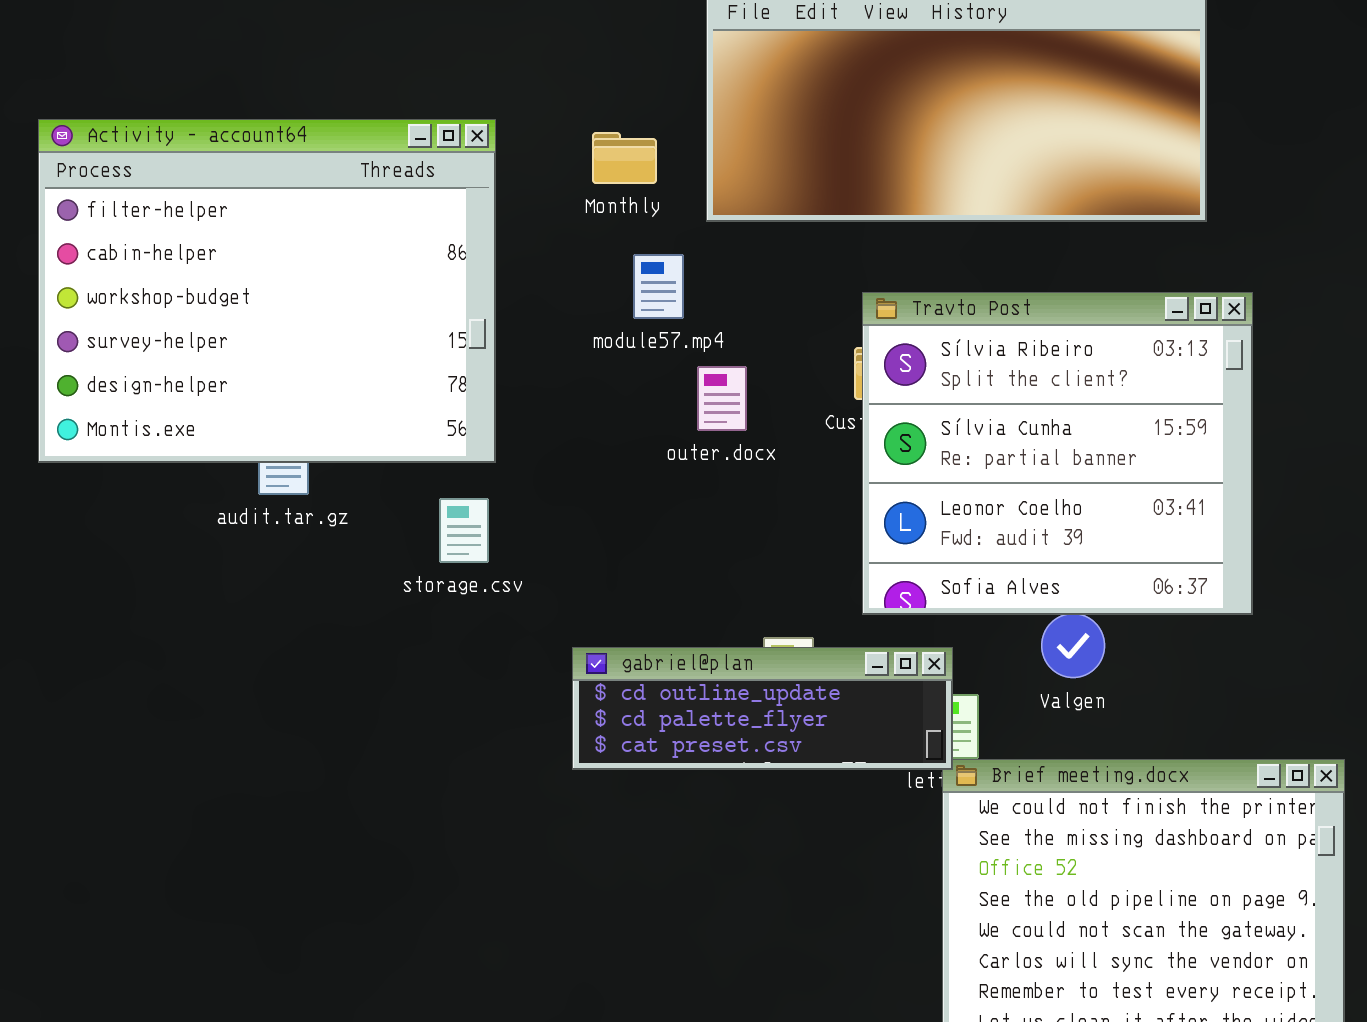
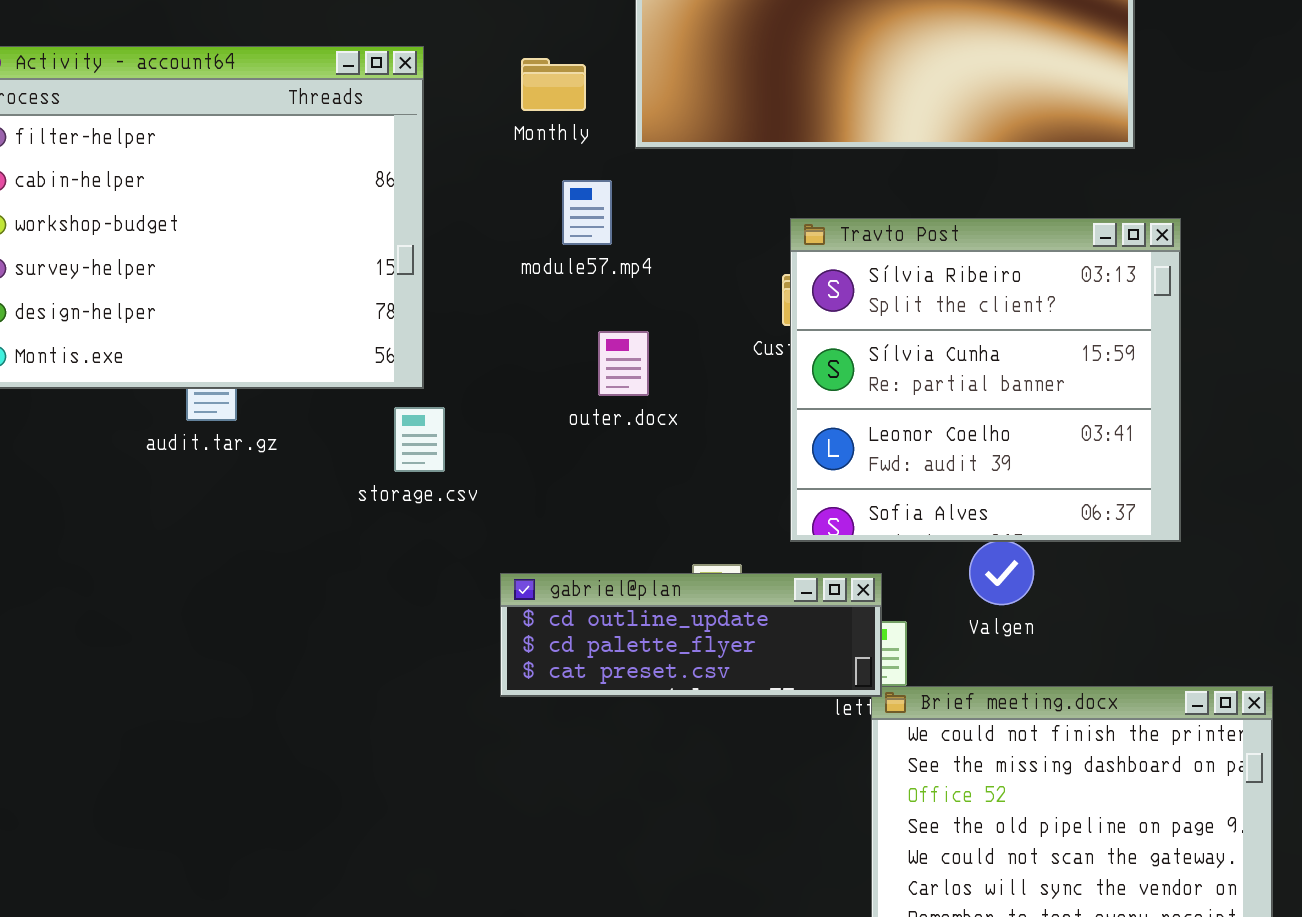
outer.docx: [697,366,747,431] -> [598,331,649,396], moved
storage.csv: [439,498,489,563] -> [394,407,445,472], moved

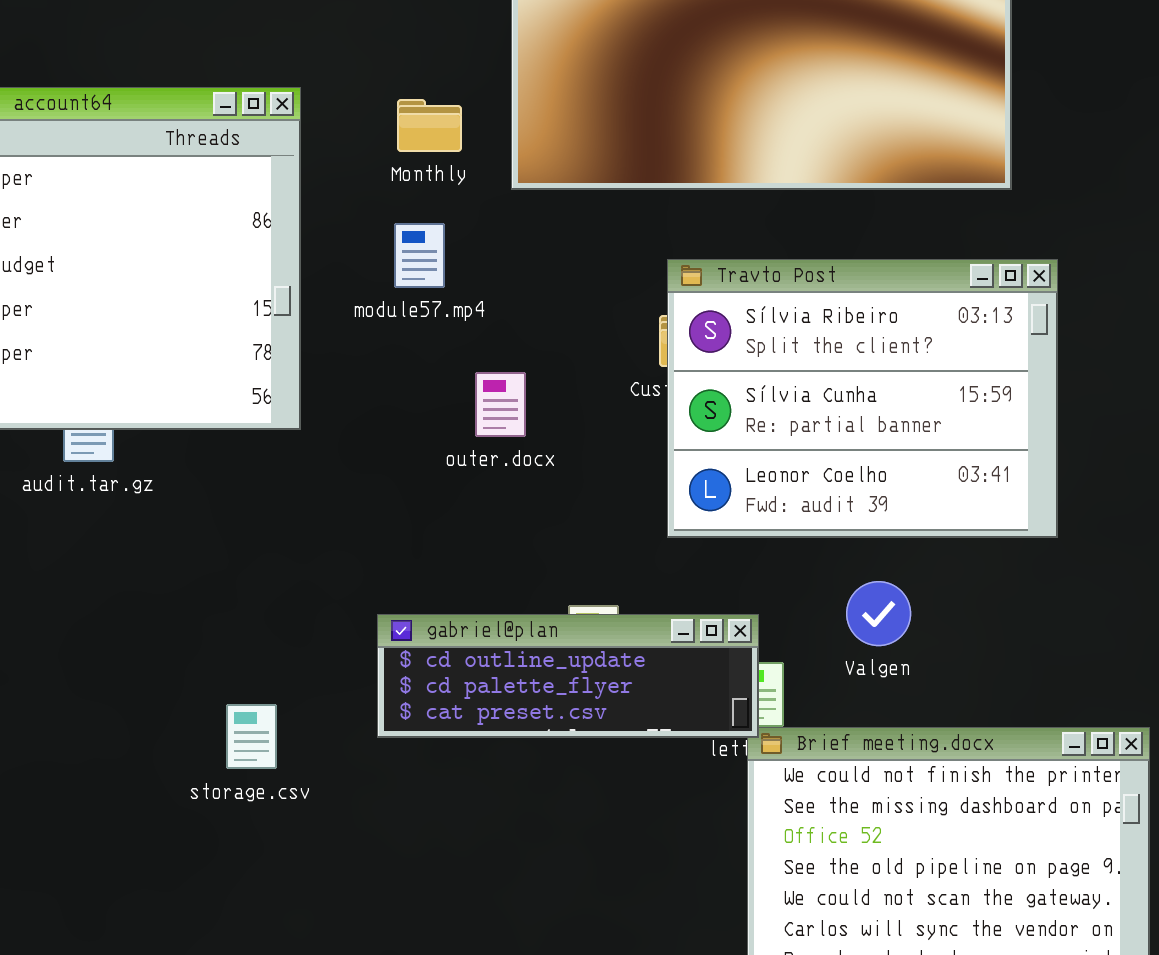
module57.mp4: [562,180,612,245] -> [394,223,445,288], moved
Travto Post: [790,218,1181,542] -> [667,259,1058,538], resized
storage.csv: [394,407,445,472] -> [226,704,277,769], moved

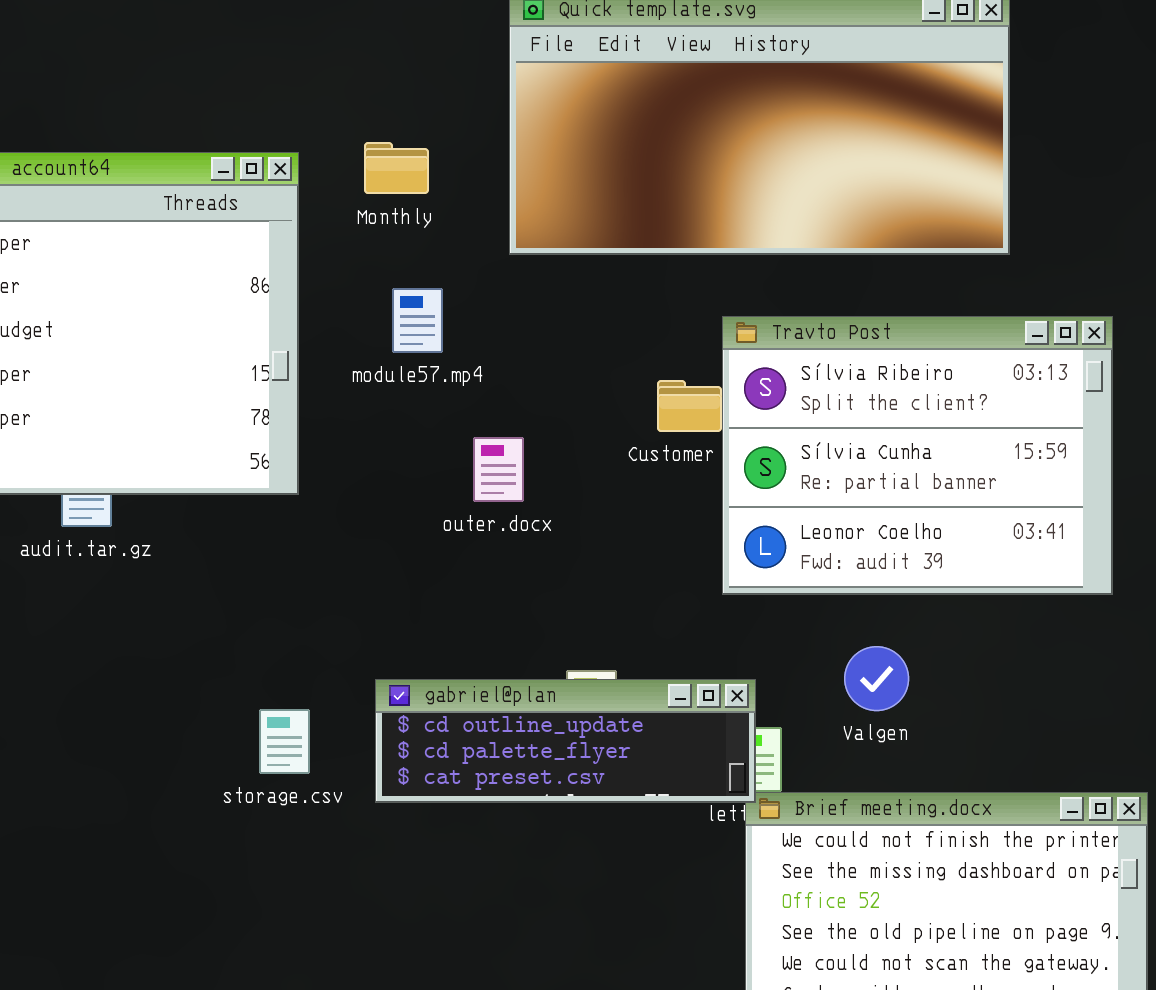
Monthly: [397,99,462,152] -> [364,142,429,194], moved
Travto Post: [667,259,1058,538] -> [722,316,1113,595], moved
storage.csv: [226,704,277,769] -> [259,709,310,774], moved

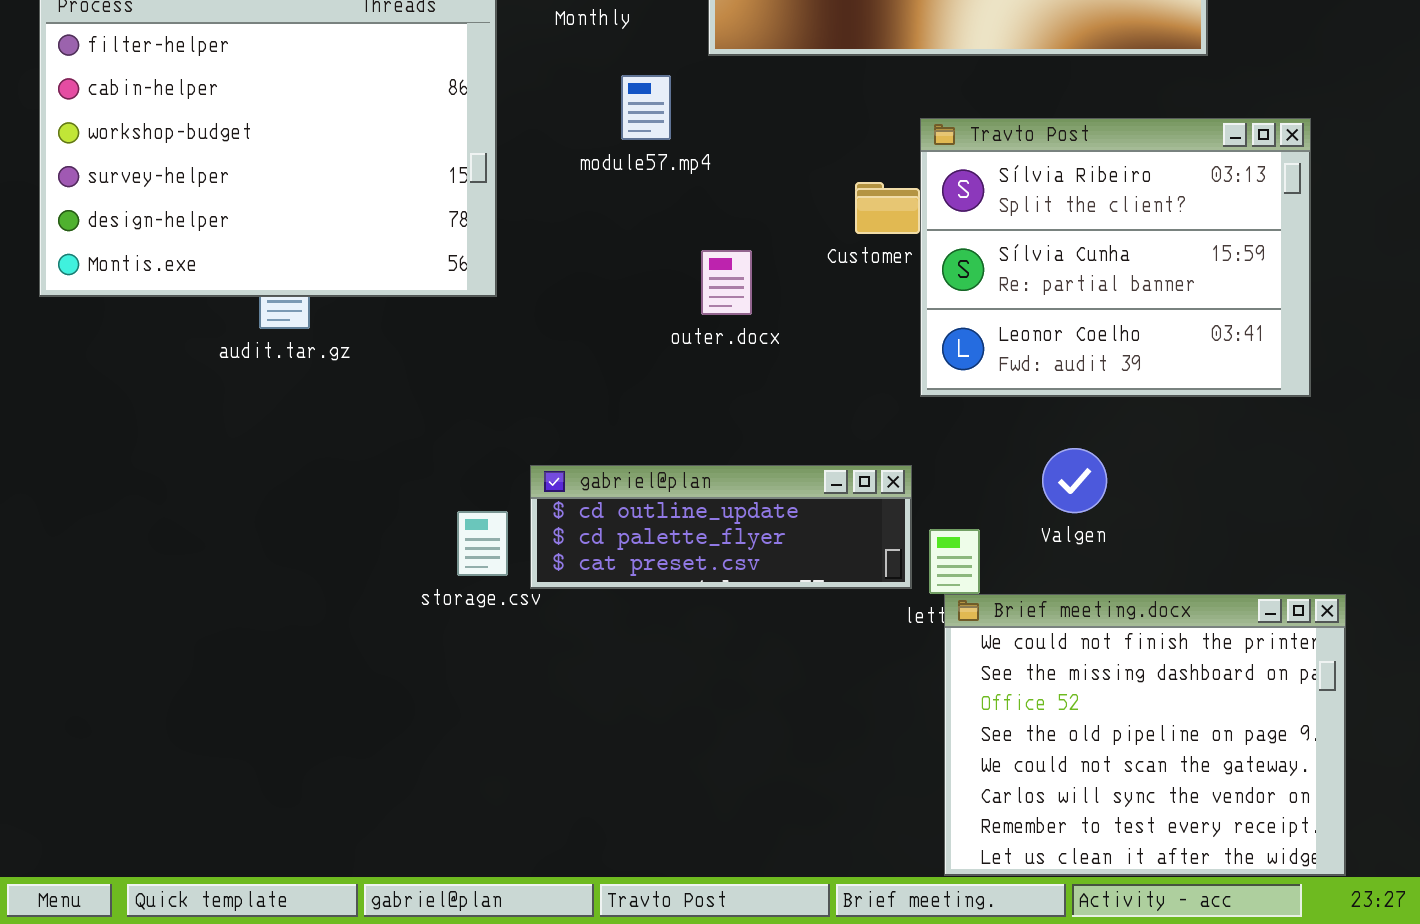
module57.mp4: [392,288,443,353] -> [621,75,671,140], moved
outer.docx: [473,437,524,502] -> [701,250,752,315], moved
gabriel@plan: [375,679,756,803] -> [530,465,912,589], moved

